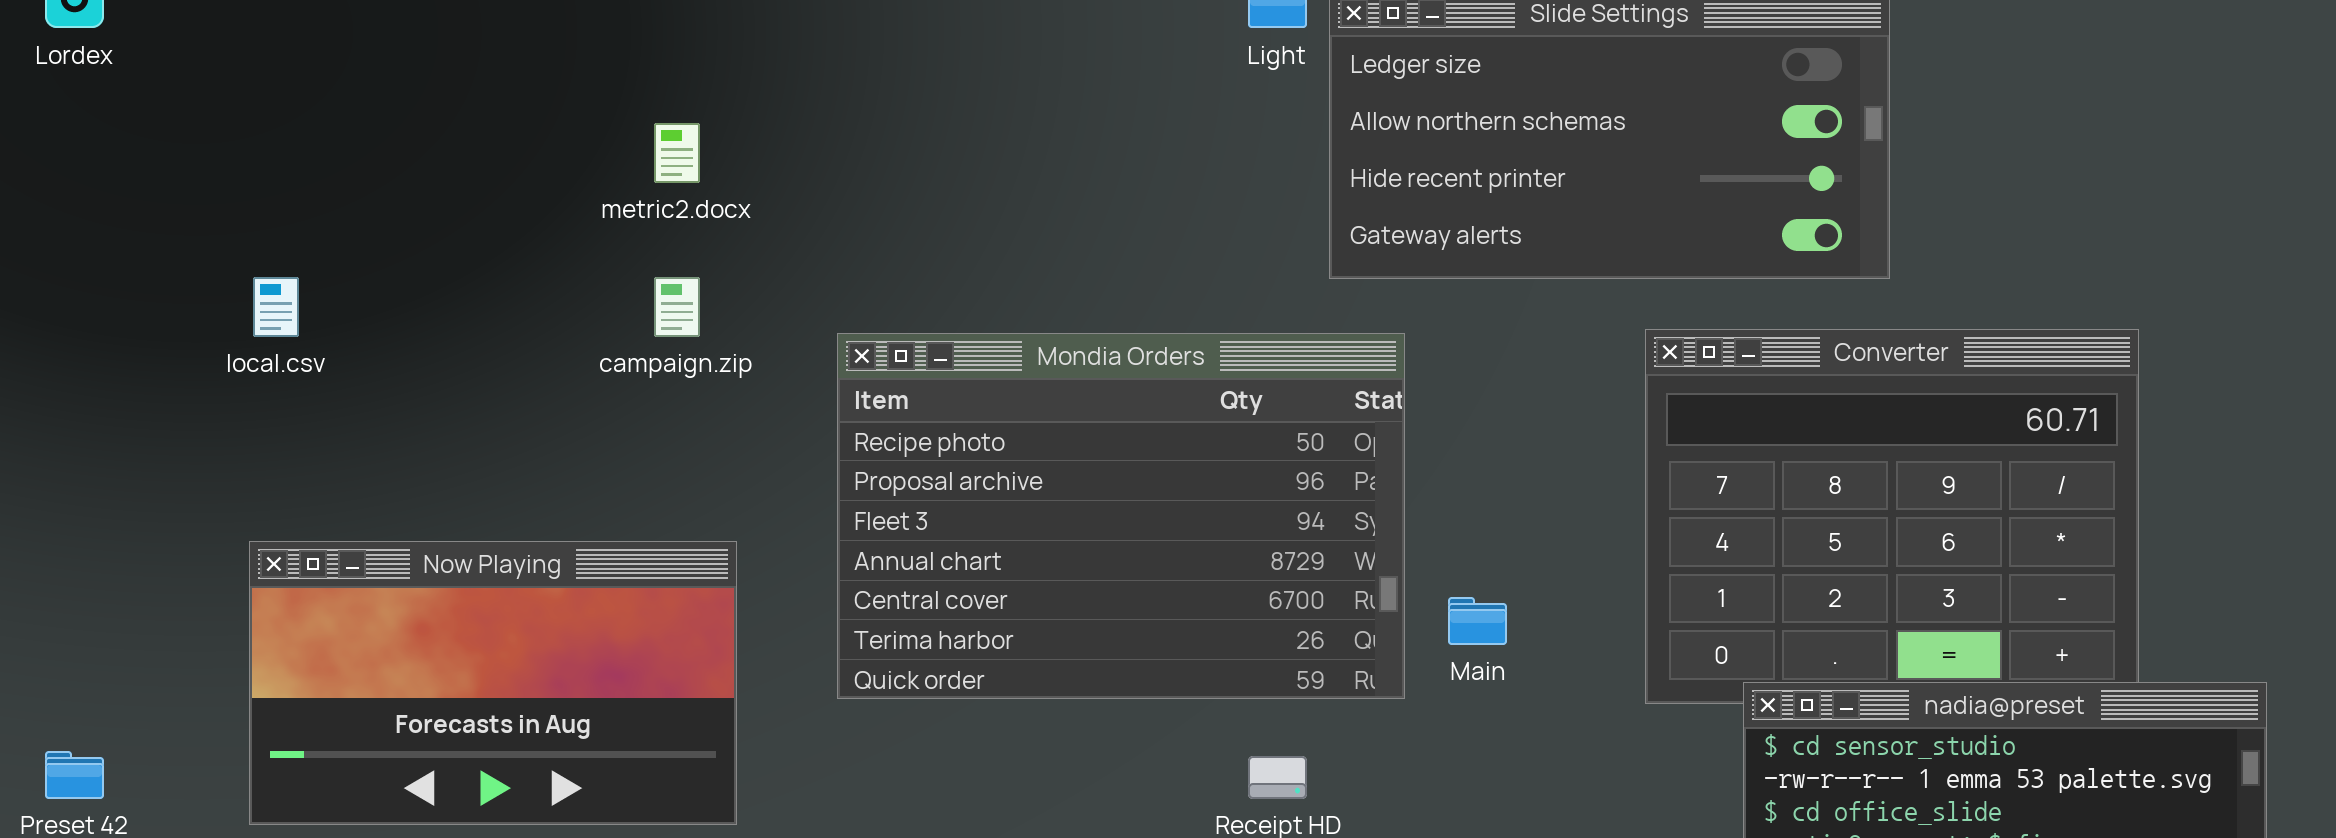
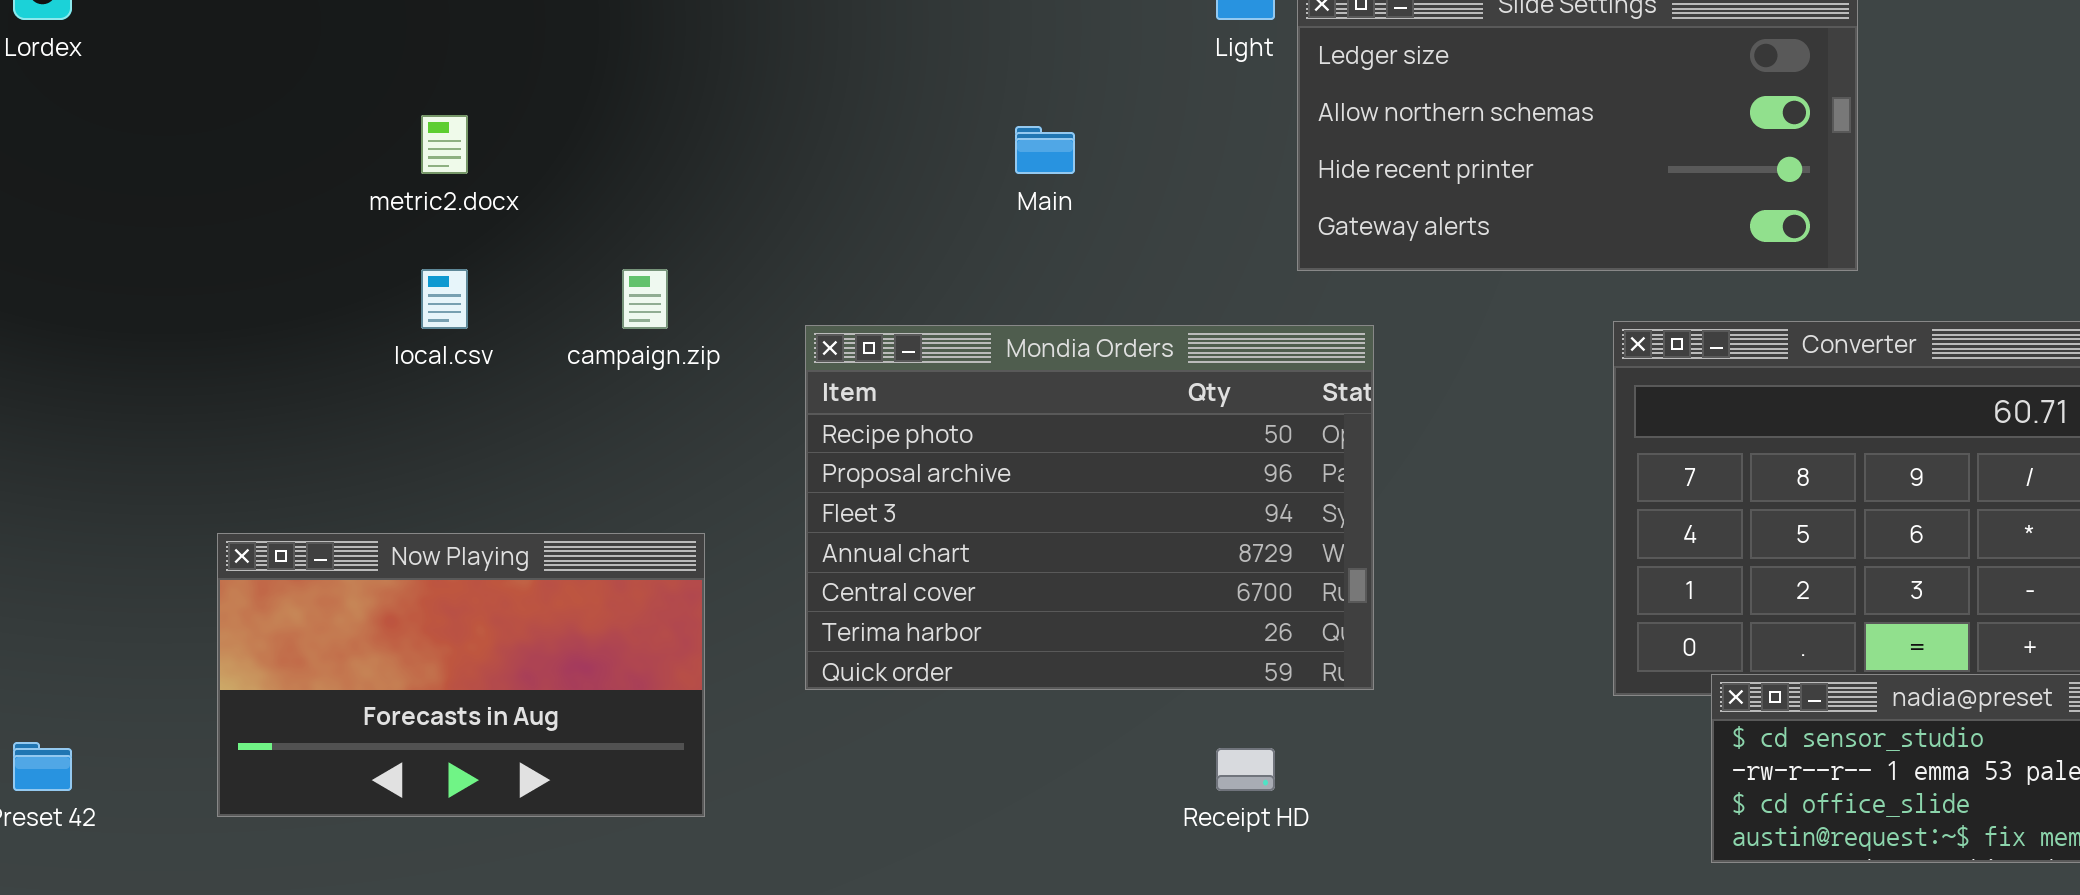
metric2.docx: [654,123,700,183] -> [421,115,468,174], moved
local.csv: [253,277,299,337] -> [421,269,468,329], moved
Main: [1448,597,1507,645] -> [1015,126,1075,174], moved

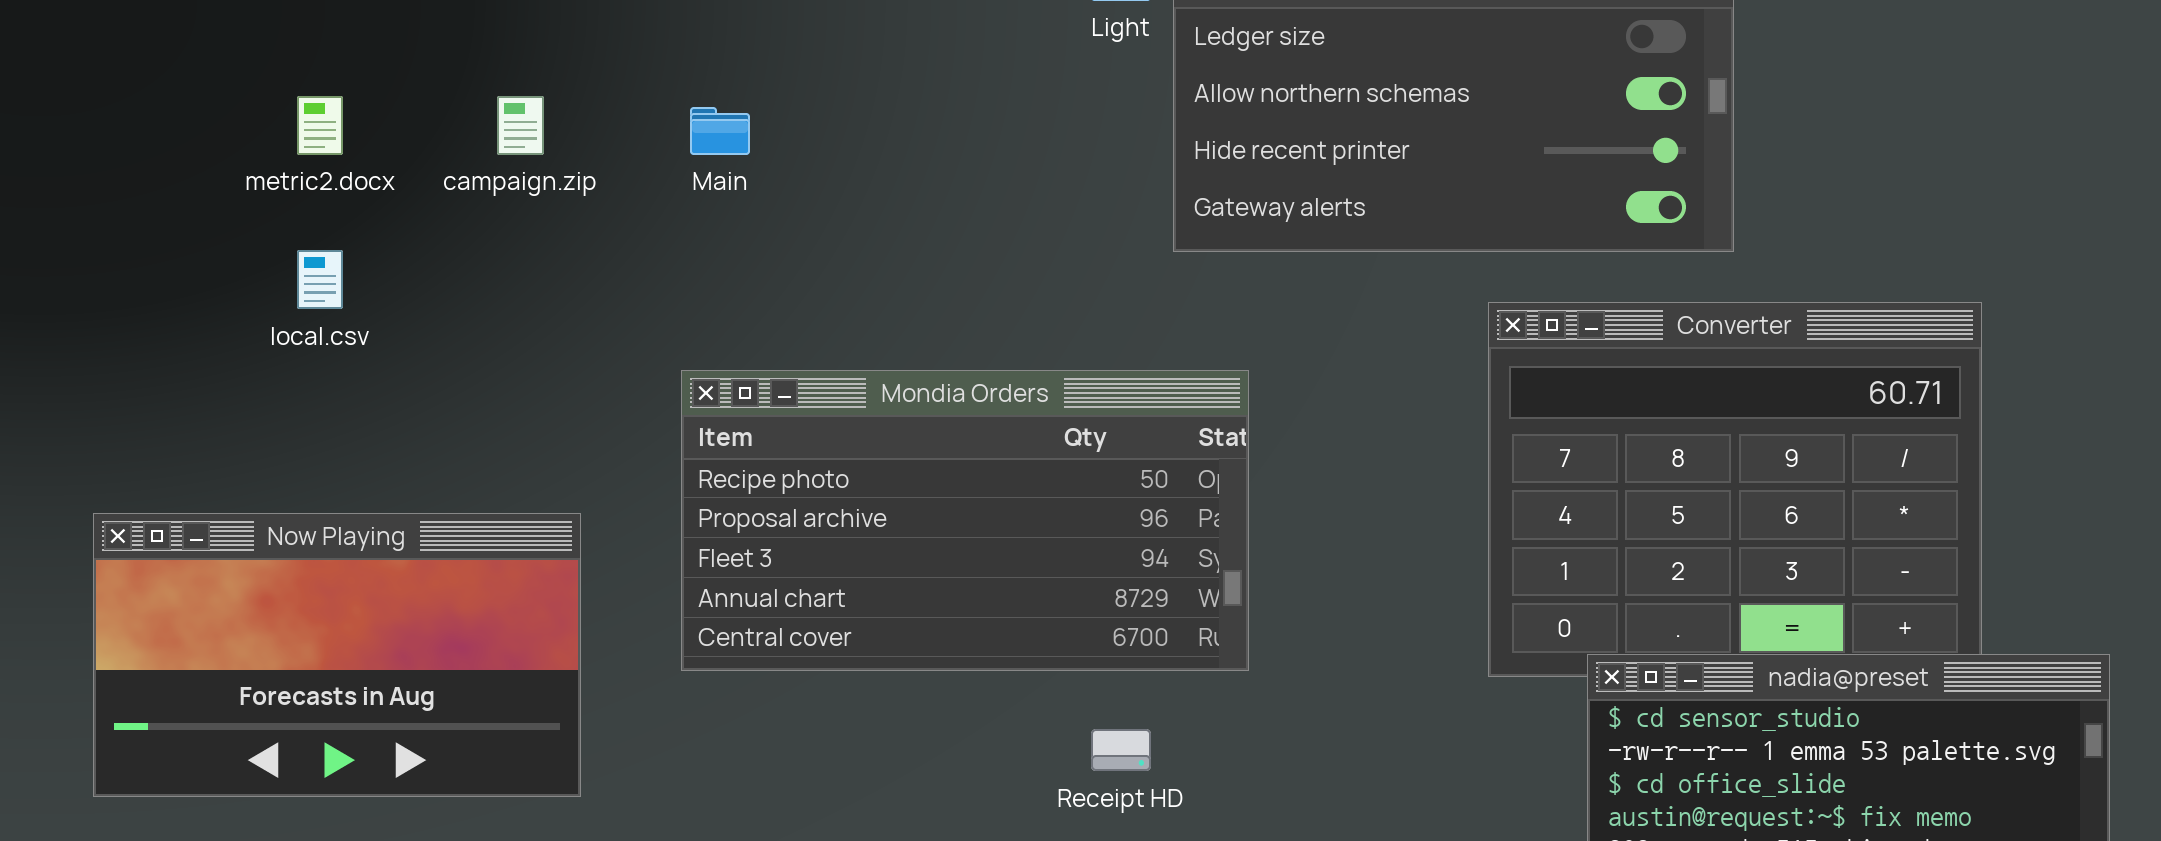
Main: [1015,126,1075,174] -> [690,107,750,155], moved
campaign.zip: [622,269,668,329] -> [497,96,544,155], moved
Mondia Orders: [805,325,1374,690] -> [681,370,1249,671], resized

